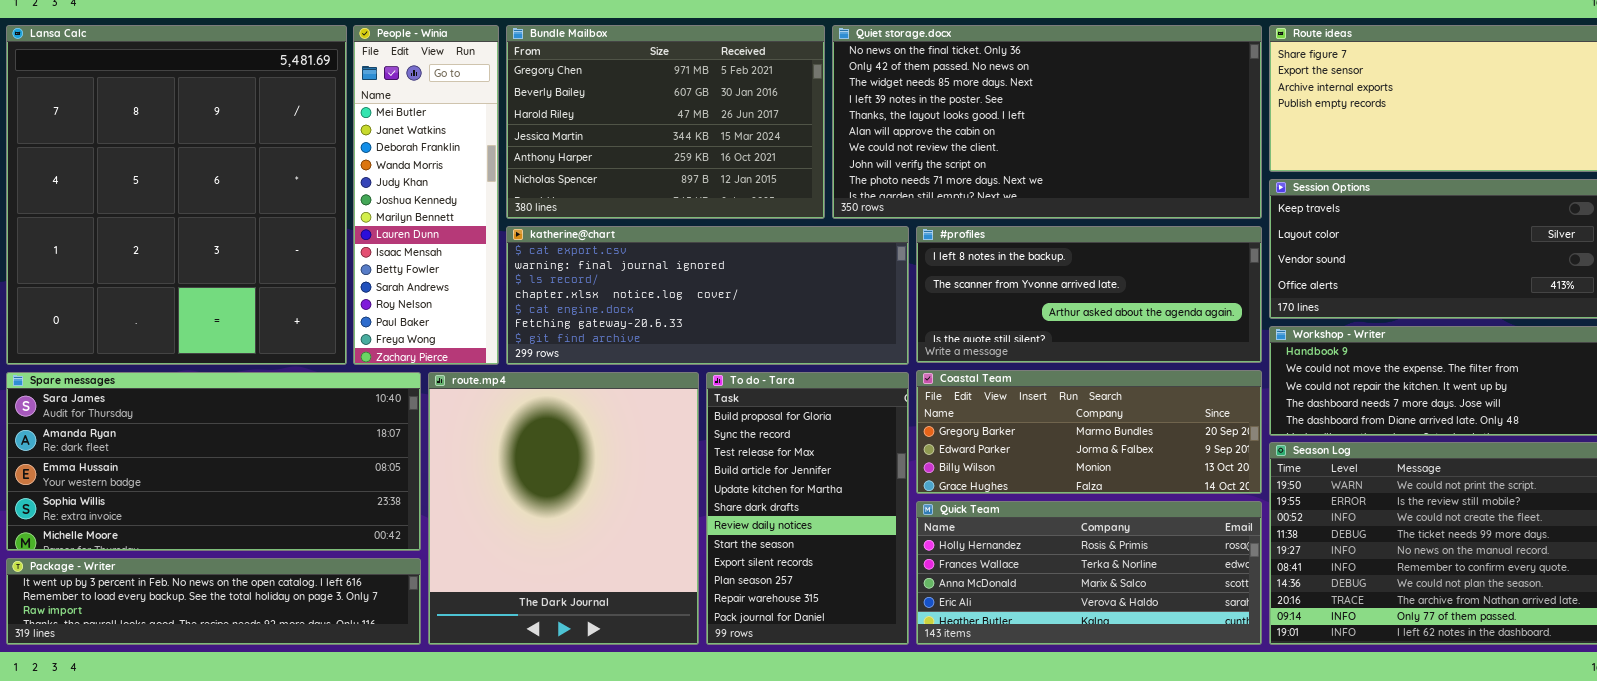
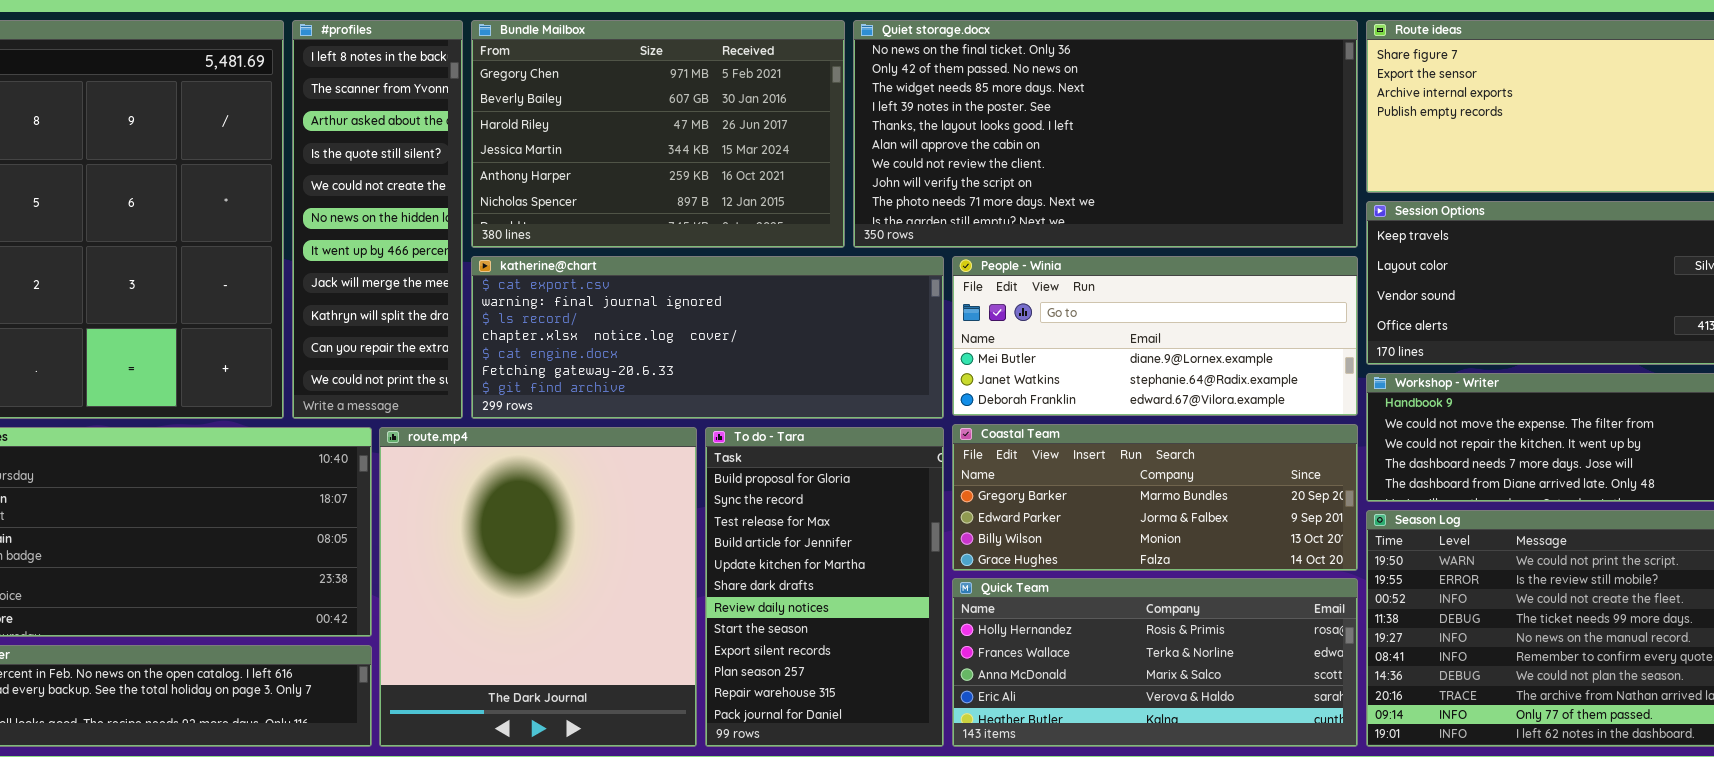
People - Winia: [353,25,499,365] -> [952,256,1358,416], moved, resized
#profiles: [916,226,1262,363] -> [292,20,463,419], moved, resized

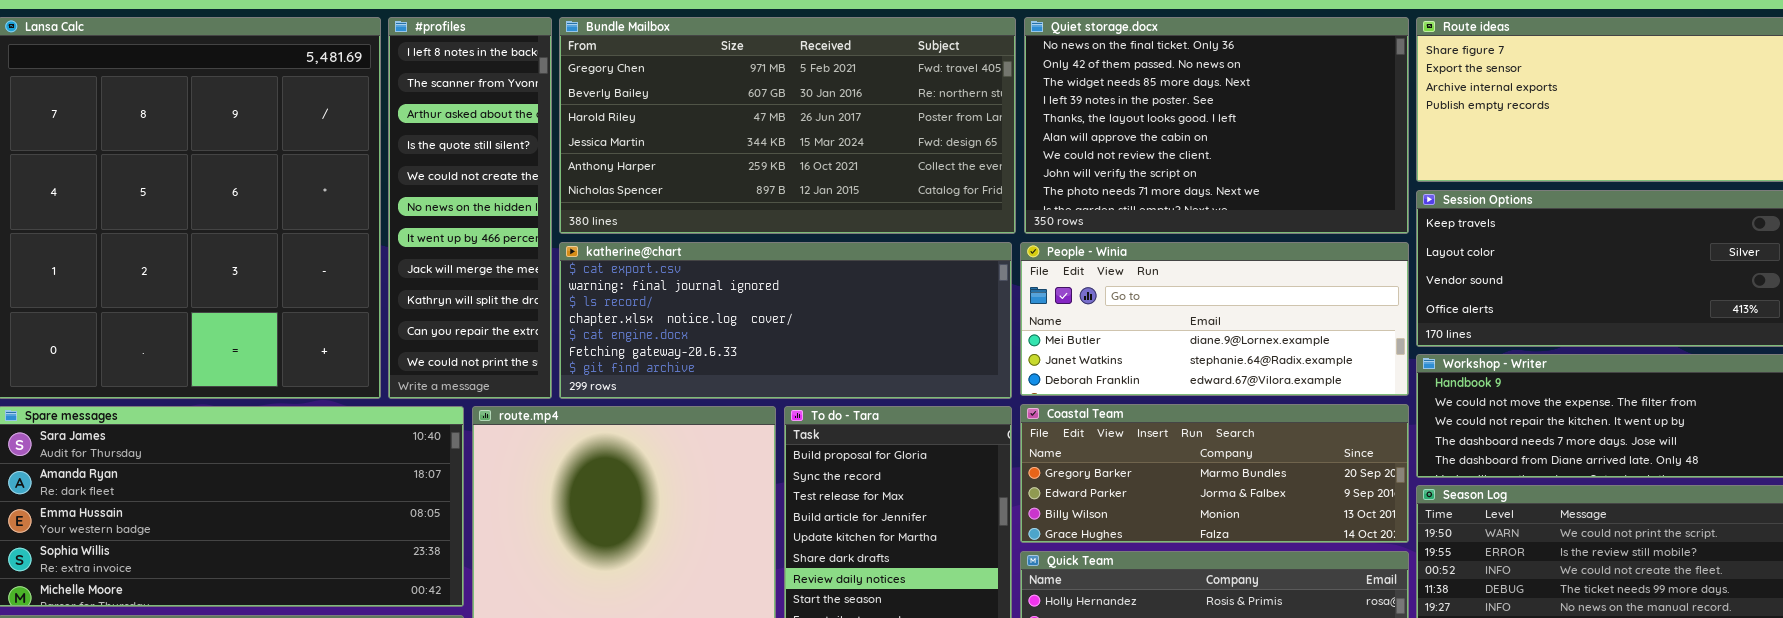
Bundle Mailbox: [471,20,845,248] -> [559,17,1016,234], resized
Quiet storage.docx: [853,20,1358,248] -> [1024,17,1409,234], resized

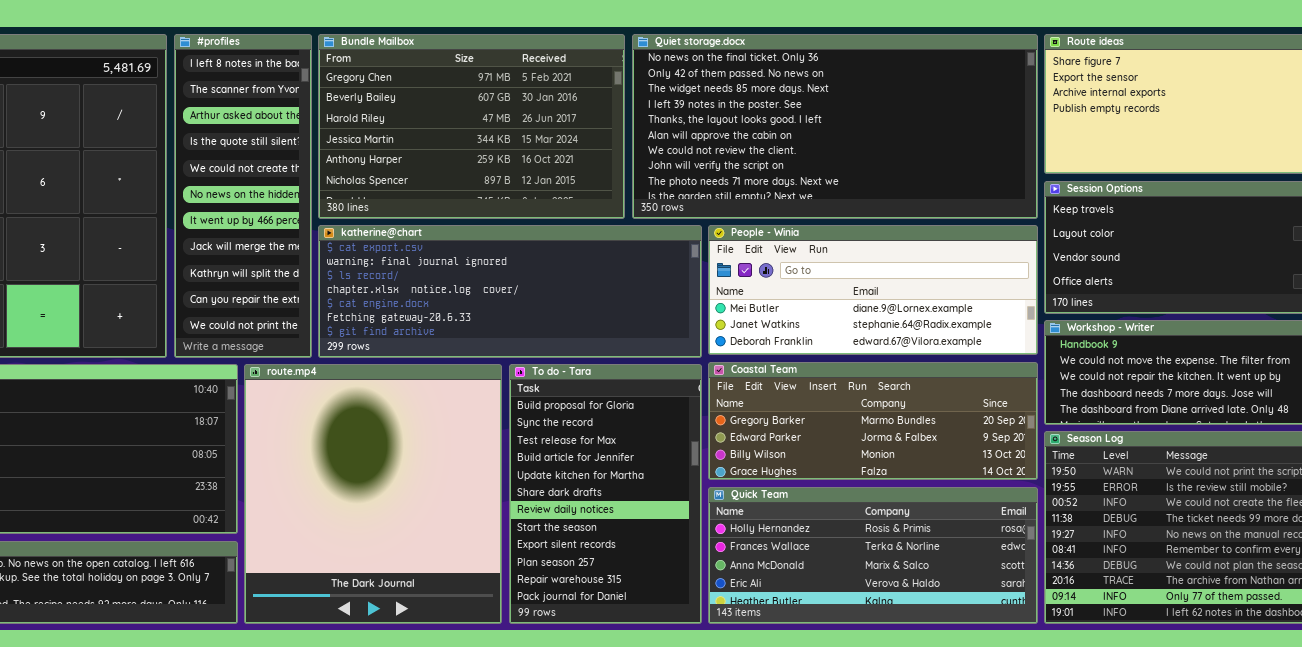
Bundle Mailbox: [559,17,1016,234] -> [318,34,625,219], resized
Quiet storage.docx: [1024,17,1409,234] -> [632,34,1038,219], resized

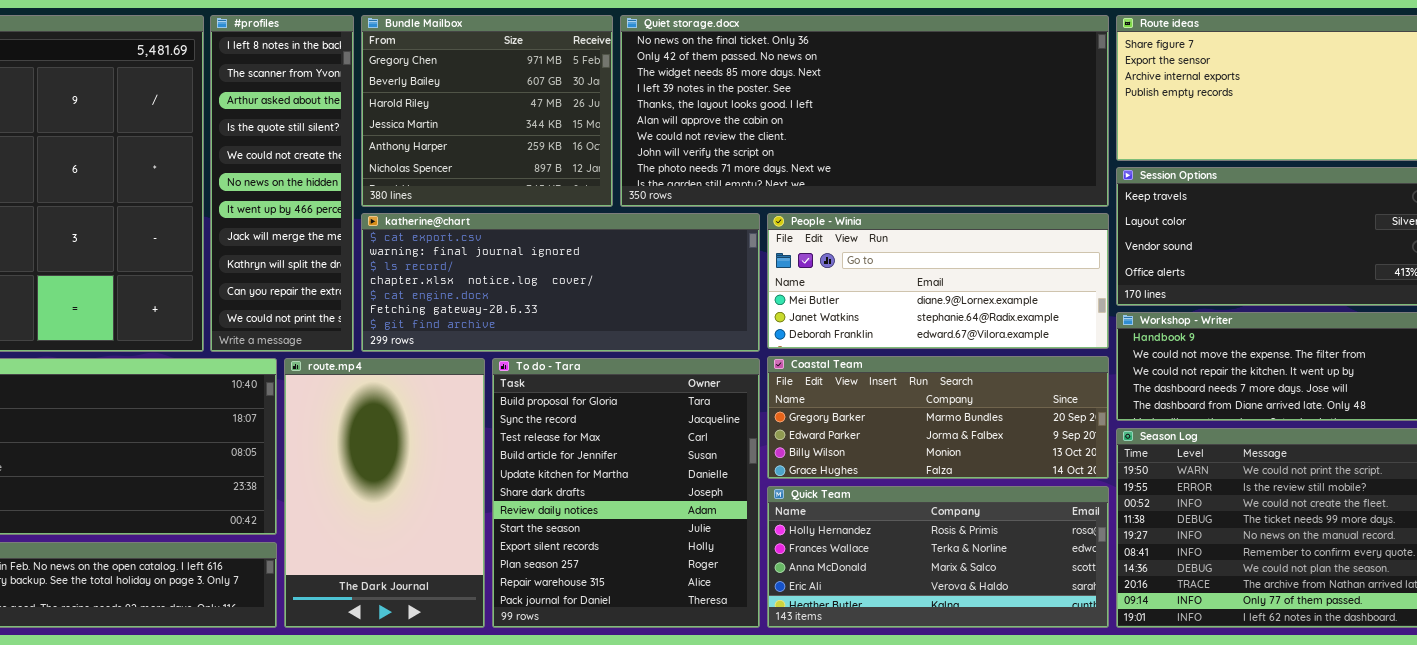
Bundle Mailbox: [318,34,625,219] -> [361,15,613,207], resized
Quiet storage.docx: [632,34,1038,219] -> [620,15,1109,207], resized
route.mp4: [244,364,502,624] -> [284,358,485,628], resized
To do - Tara: [509,364,702,624] -> [492,358,760,628], resized

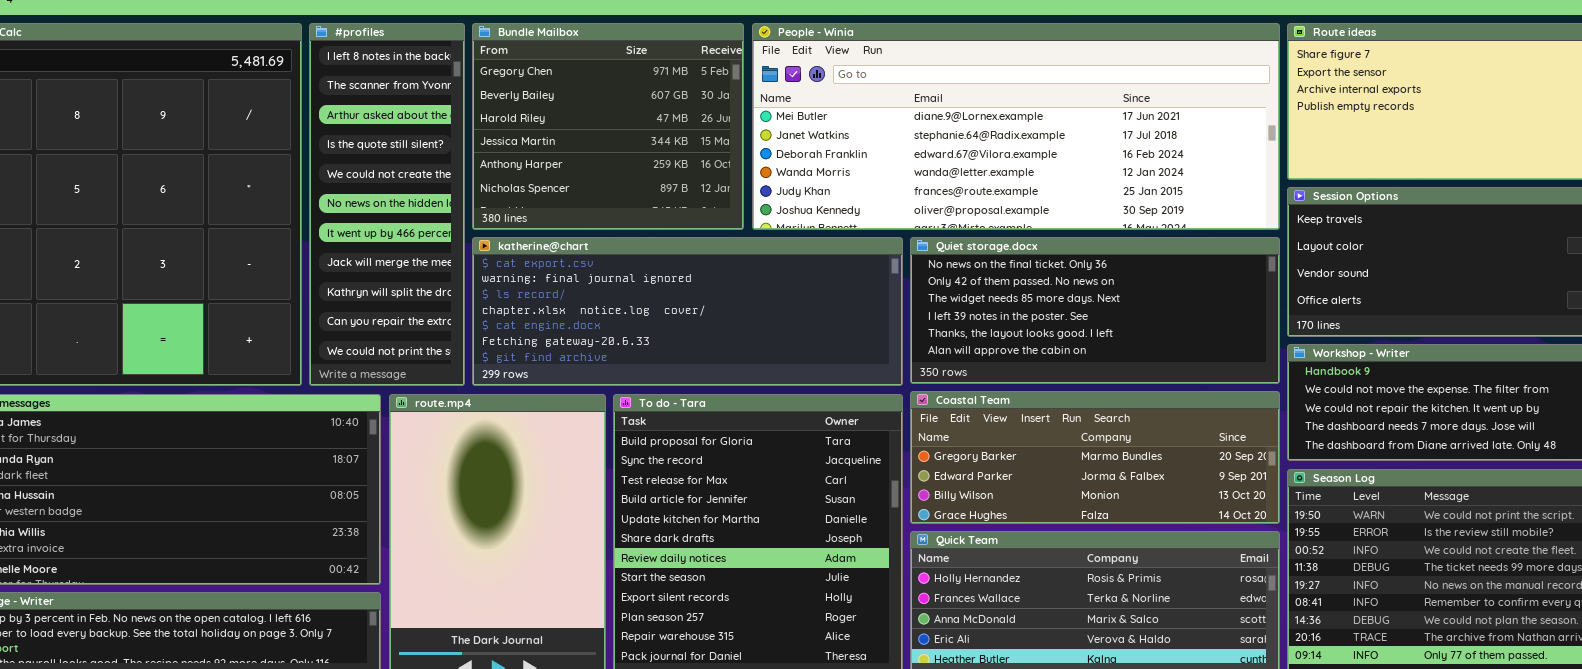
Quiet storage.docx: [620,15,1109,207] -> [910,237,1280,384], moved, resized
People - Winia: [767,213,1109,349] -> [752,23,1280,230], moved, resized

